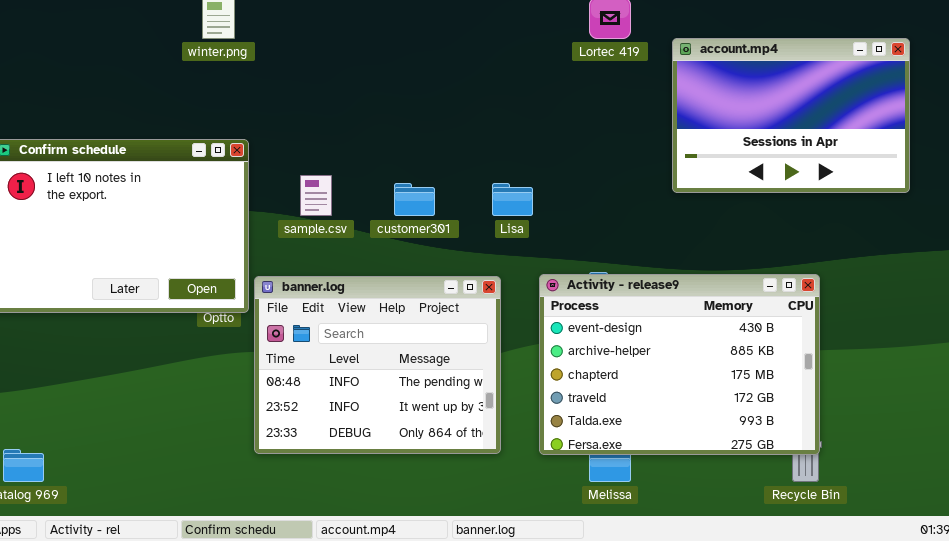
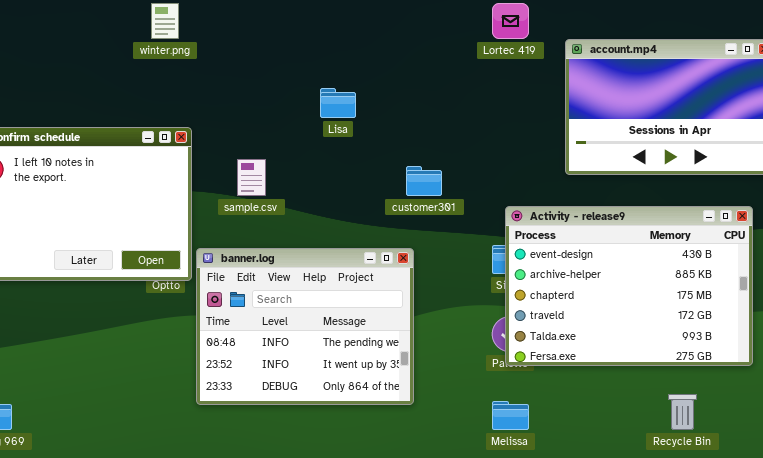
customer301: [394,183,435,216] -> [406,166,442,196], moved
Lisa: [492,183,533,216] -> [320,88,356,118], moved
Activity - release9: [539,274,820,455] -> [505,206,753,366], moved

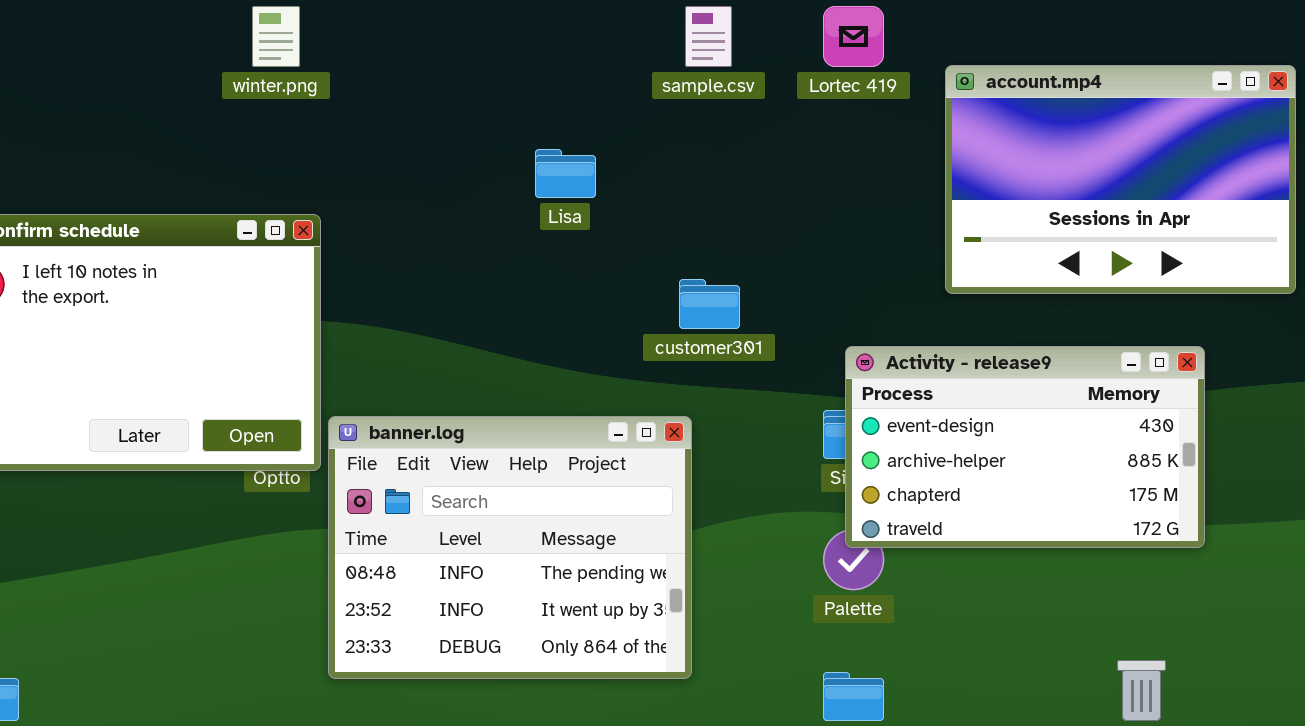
sample.csv: [237,159,266,196] -> [685,6,732,67], moved
Activity - release9: [505,206,753,366] -> [845,346,1205,548], resized

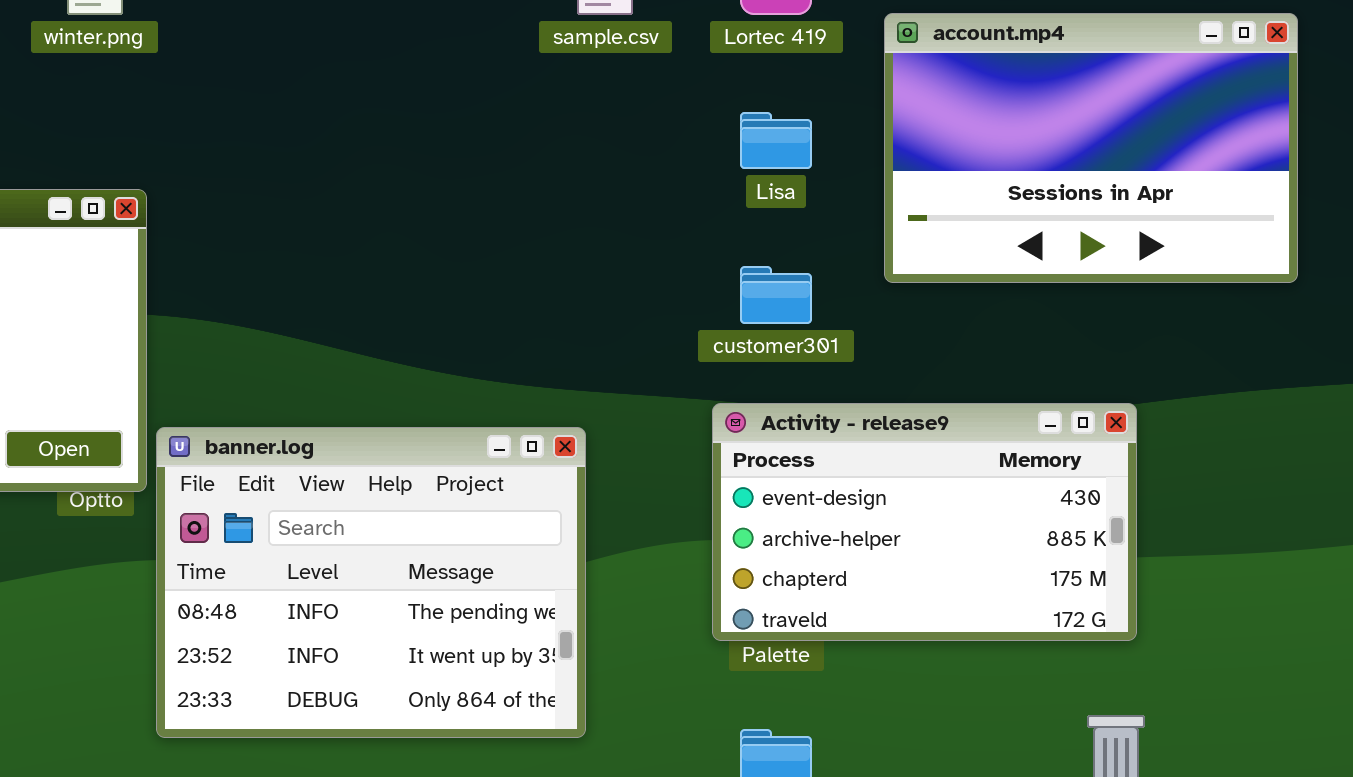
Lisa: [535,149,596,198] -> [740,112,812,169], moved
customer301: [679,279,740,329] -> [740,266,812,324], moved
Activity - release9: [845,346,1205,548] -> [712,403,1137,641], moved

